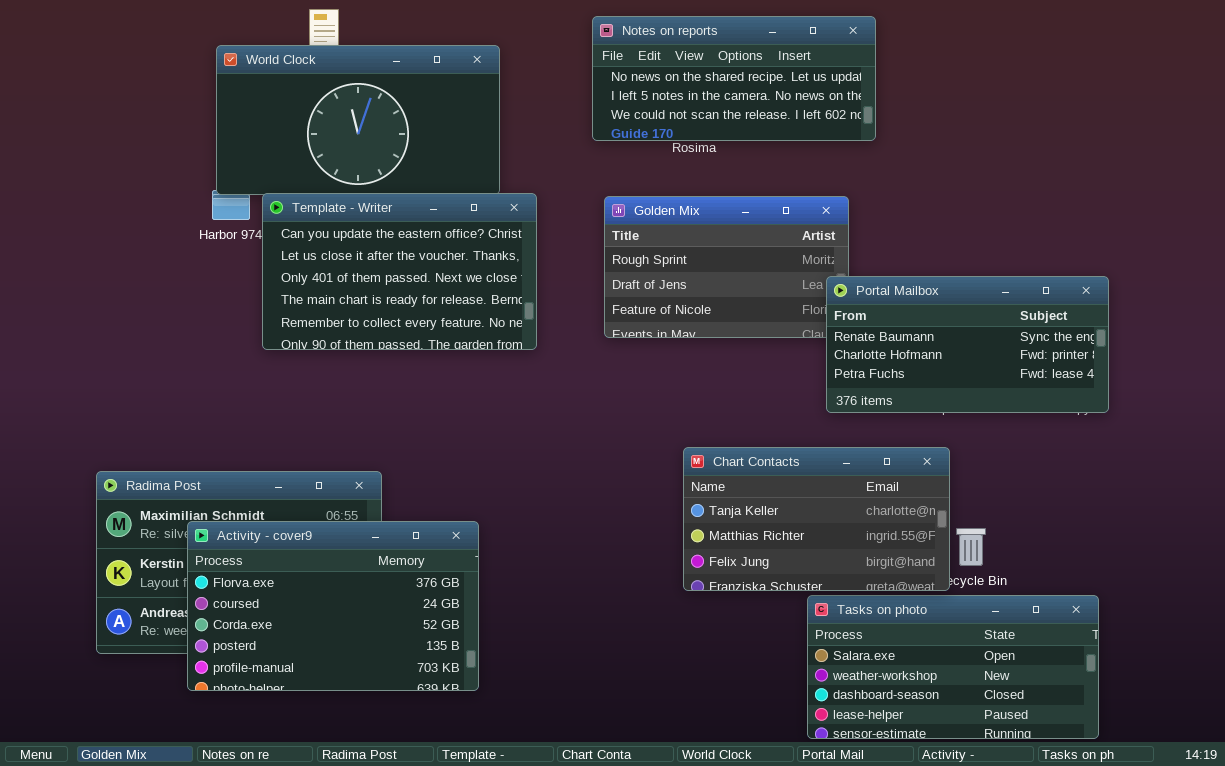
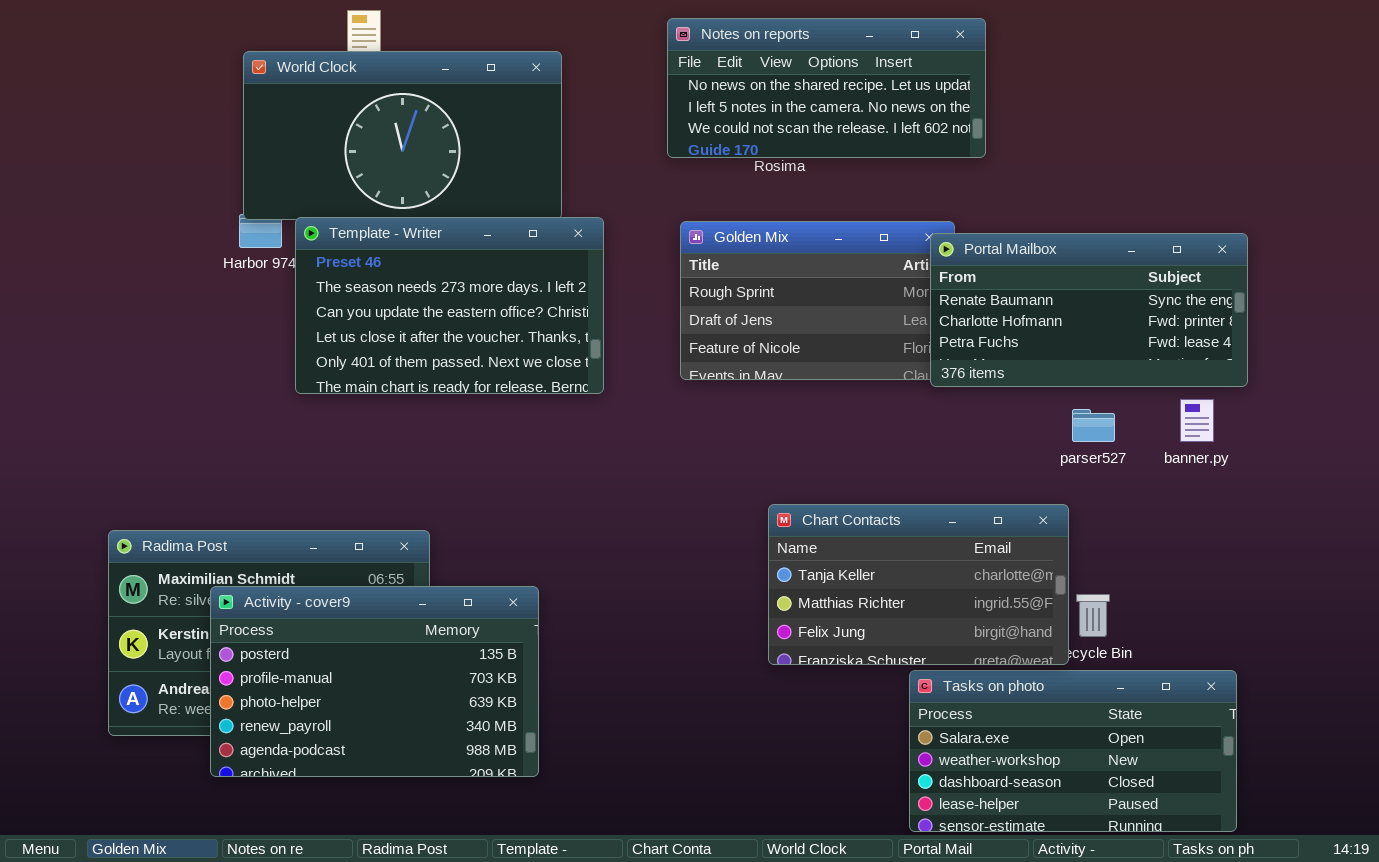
Template - Writer: [262,193,537,350] -> [295,217,604,394], scrolled up 2 rows
Portal Mailbox: [826,276,1109,413] -> [930,233,1248,387], moved
Activity - cover9: [187,521,479,691] -> [210,586,539,777], scrolled down 3 rows

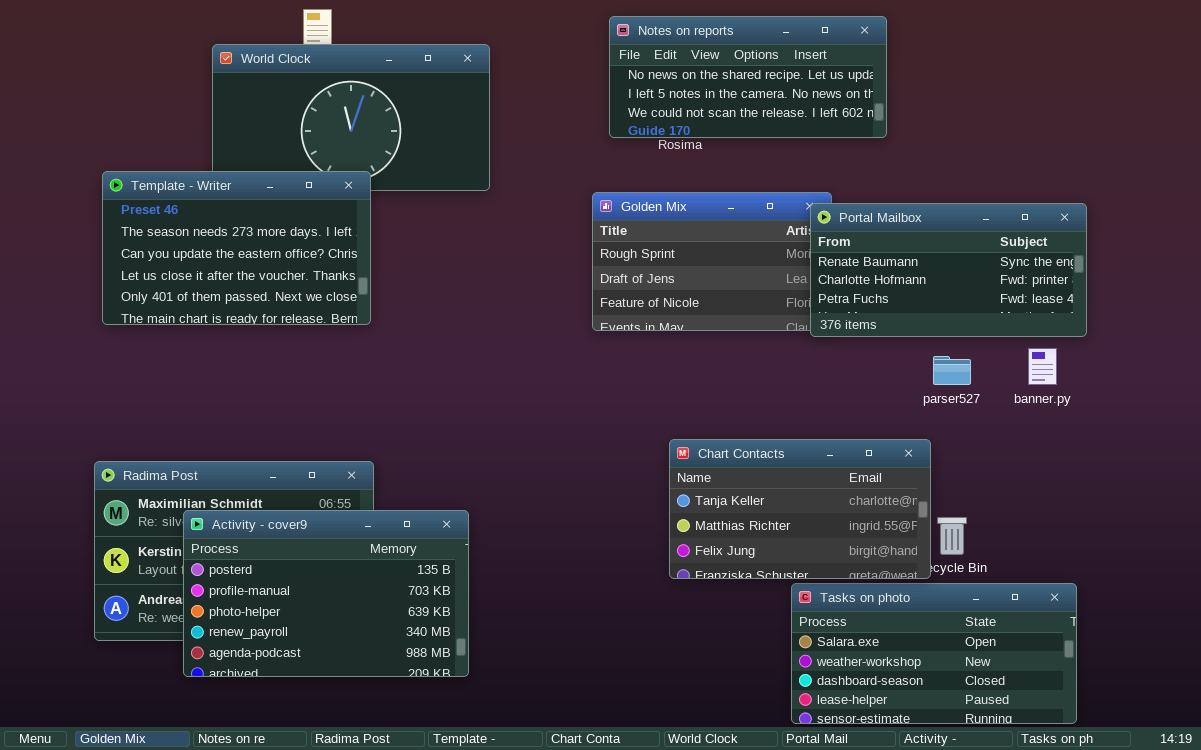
Notes on reports: [667,18,986,158] -> [609,16,887,138], moved
Template - Writer: [295,217,604,394] -> [102,171,371,325], moved

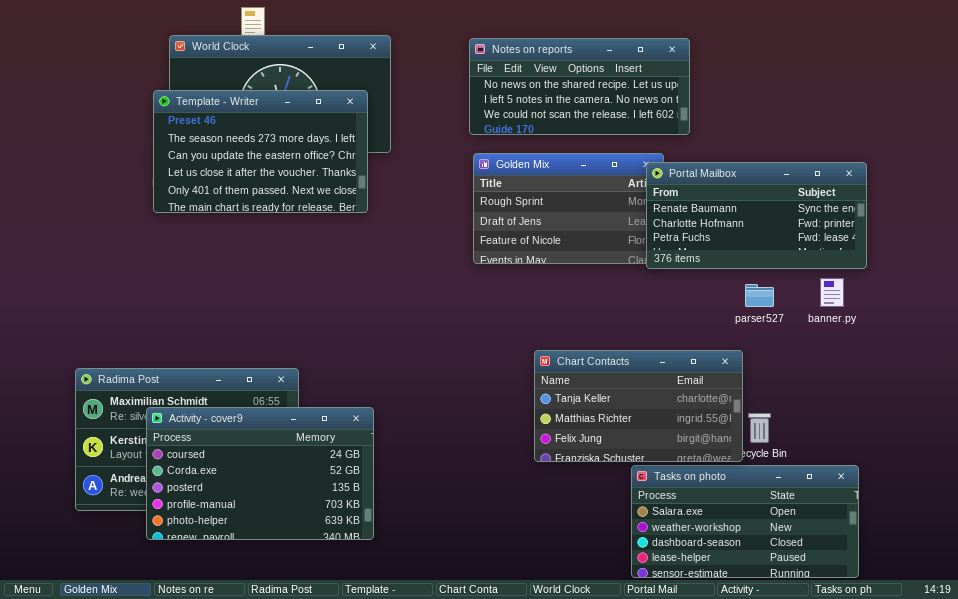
Notes on reports: [609,16,887,138] -> [469,38,690,135], moved
Template - Writer: [102,171,371,325] -> [153,90,368,213], moved
Activity - cover9: [183,510,469,677] -> [146,407,374,540], scrolled up 2 rows

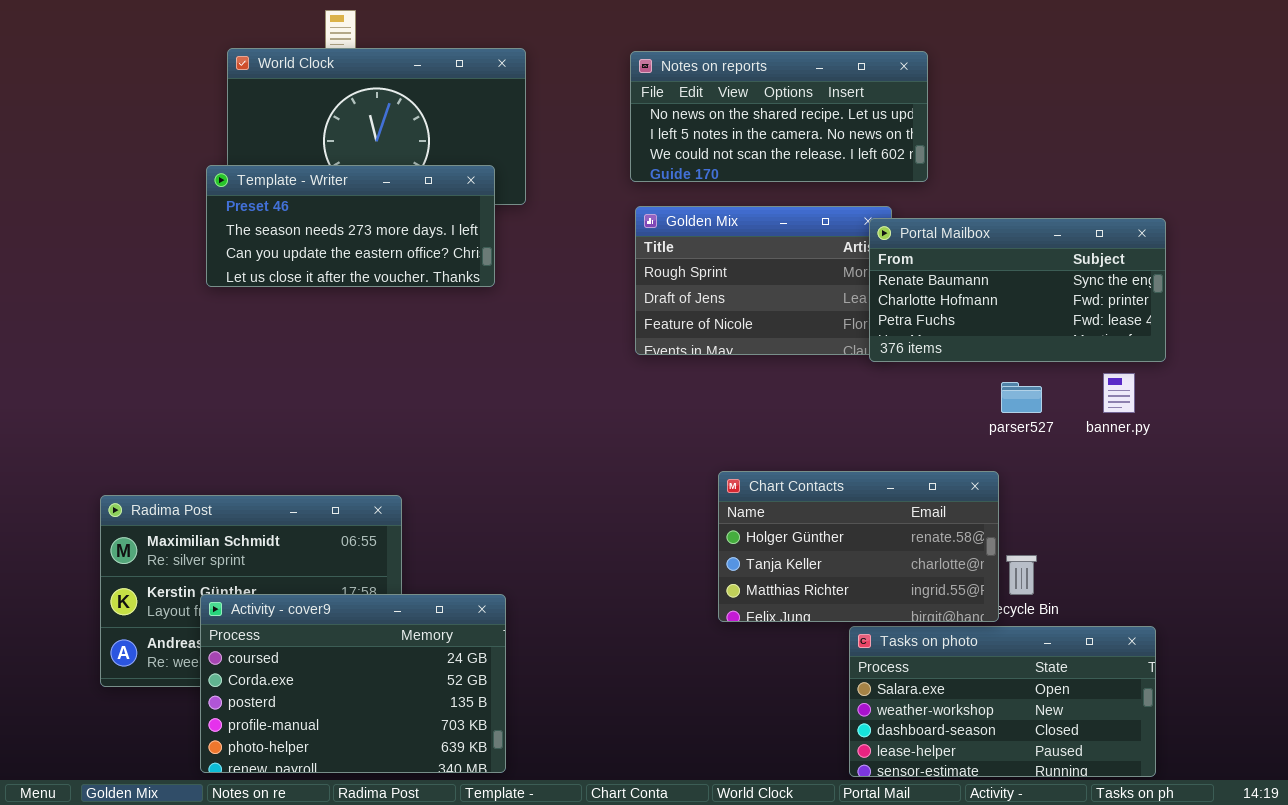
Template - Writer: [153,90,368,213] -> [206,165,495,287], resized
Chart Contacts: [534,350,743,462] -> [718,471,999,622], scrolled up 1 row
Activity - cover9: [146,407,374,540] -> [200,594,506,773], moved

